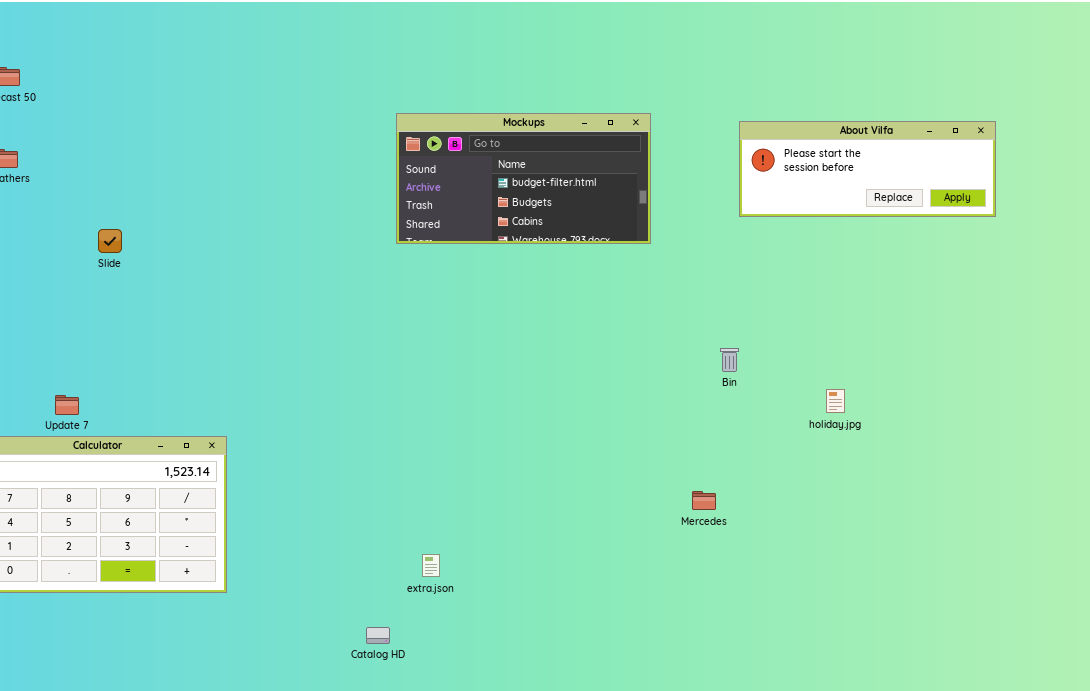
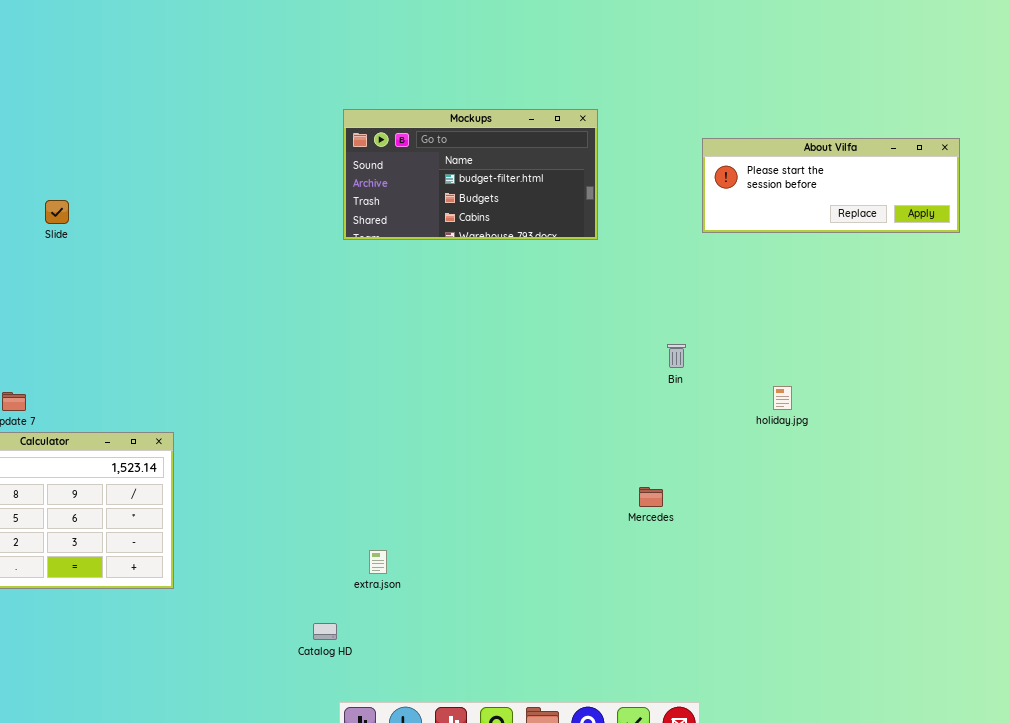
About Vilfa: [739,121,996,217] -> [702,138,960,233], moved
Slide: [98,229,122,253] -> [45,200,69,224], moved

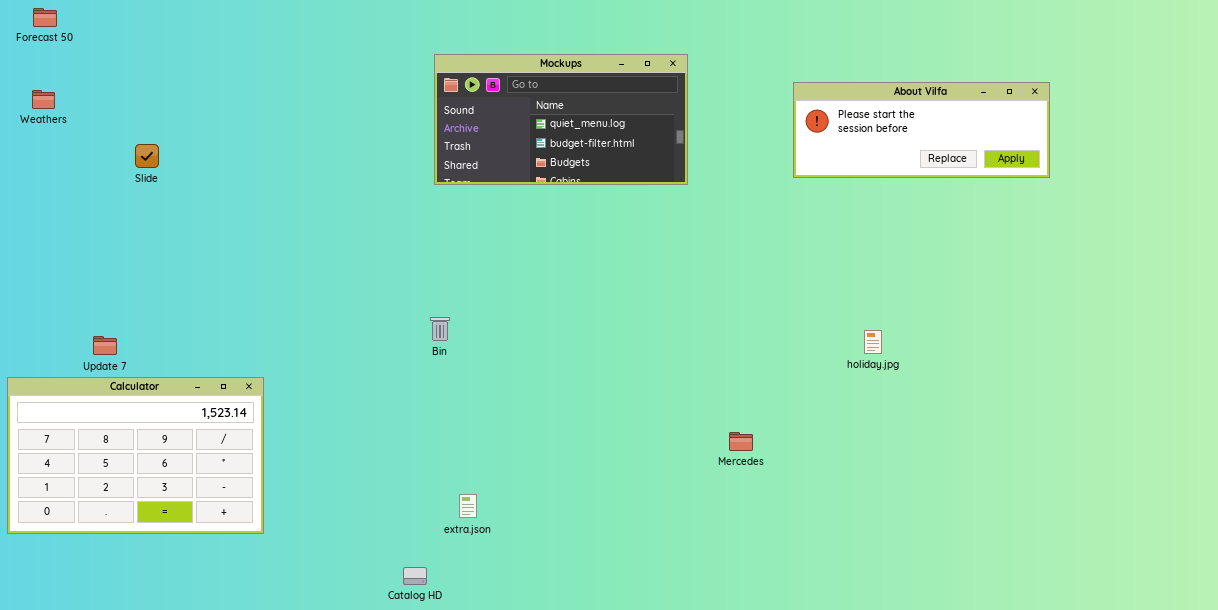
Mockups: [343,109,598,240] -> [434,54,688,185], scrolled up 1 row
Bin: [667,344,686,368] -> [430,317,450,341], moved

